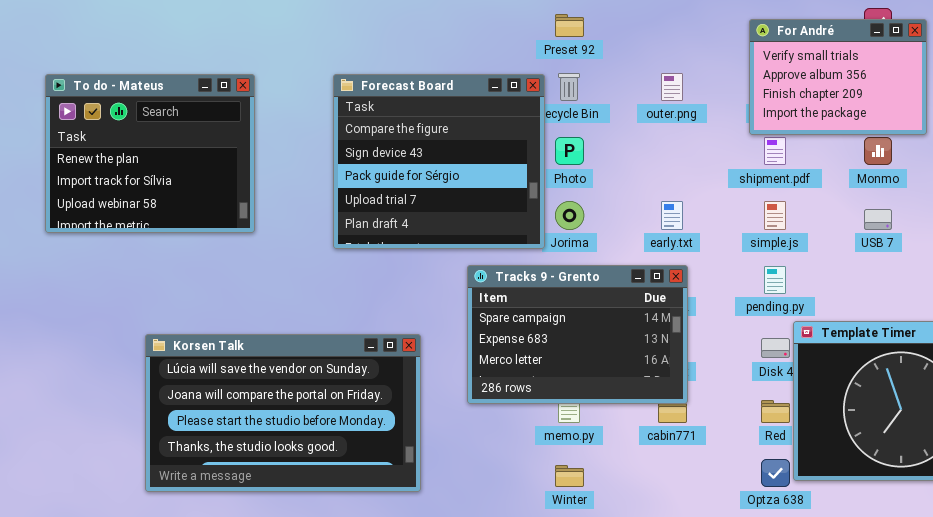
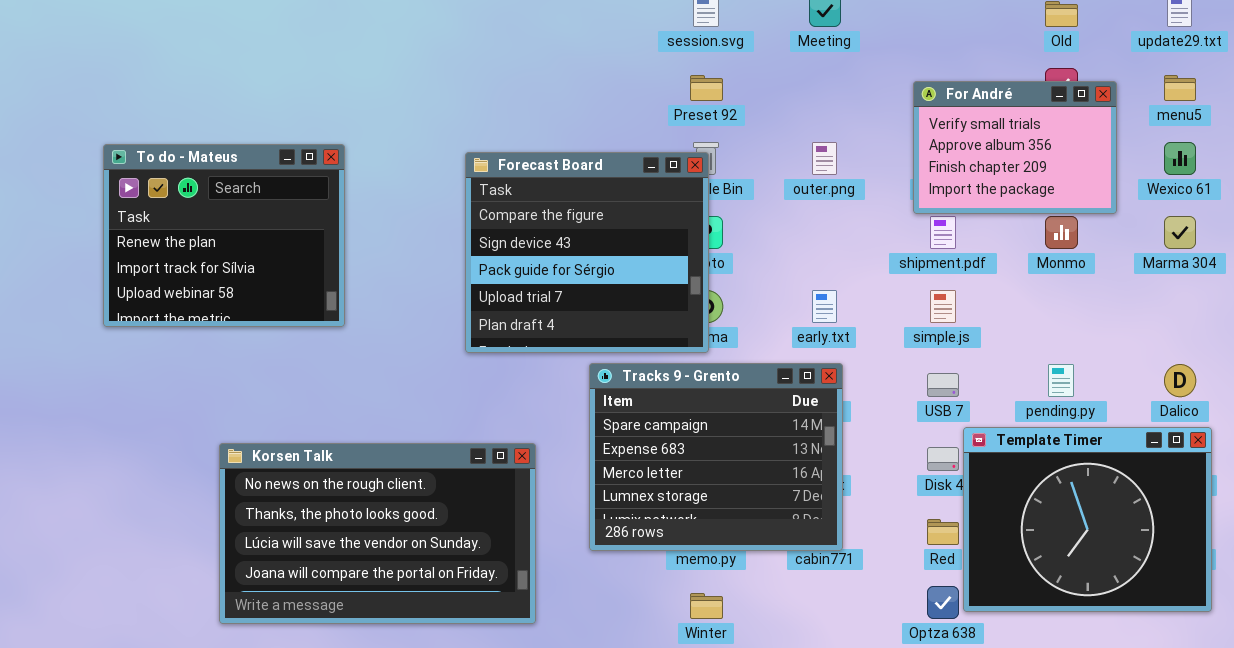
Forecast Board: [333,74,545,249] -> [465,152,709,353], moved
USB 7: [864,209,892,230] -> [927,373,959,397], moved
Tracks 9 - Grento: [467,265,688,404] -> [589,363,843,551], resized
pending.py: [764,266,786,294] -> [1048,364,1074,397], moved
Korsen Talk: [145,334,421,492] -> [219,443,536,624], scrolled up 2 rows

